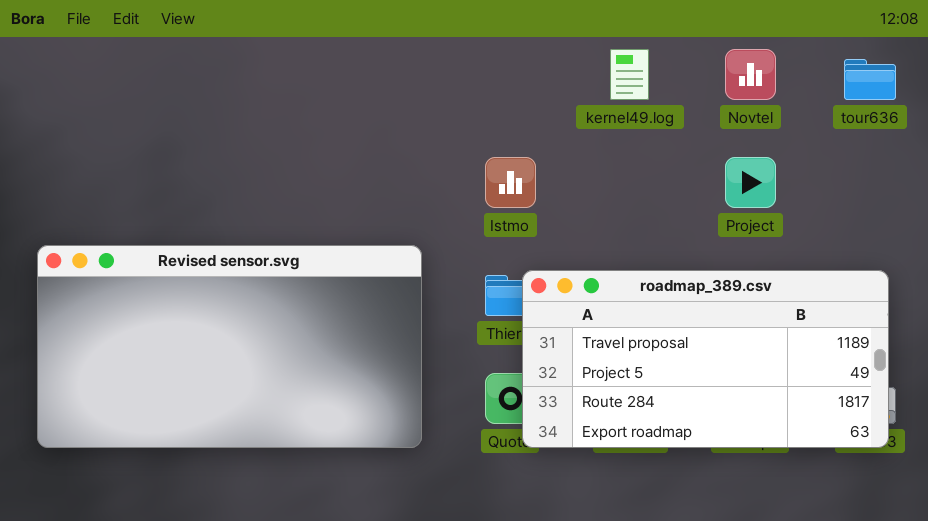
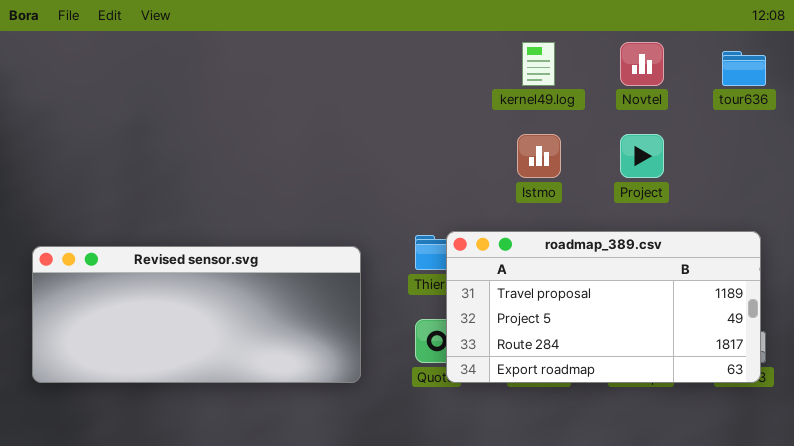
Istmo: [485,157,536,208] -> [517,134,561,178], moved
Revised sensor.svg: [37,245,422,448] -> [32,246,361,383], resized

